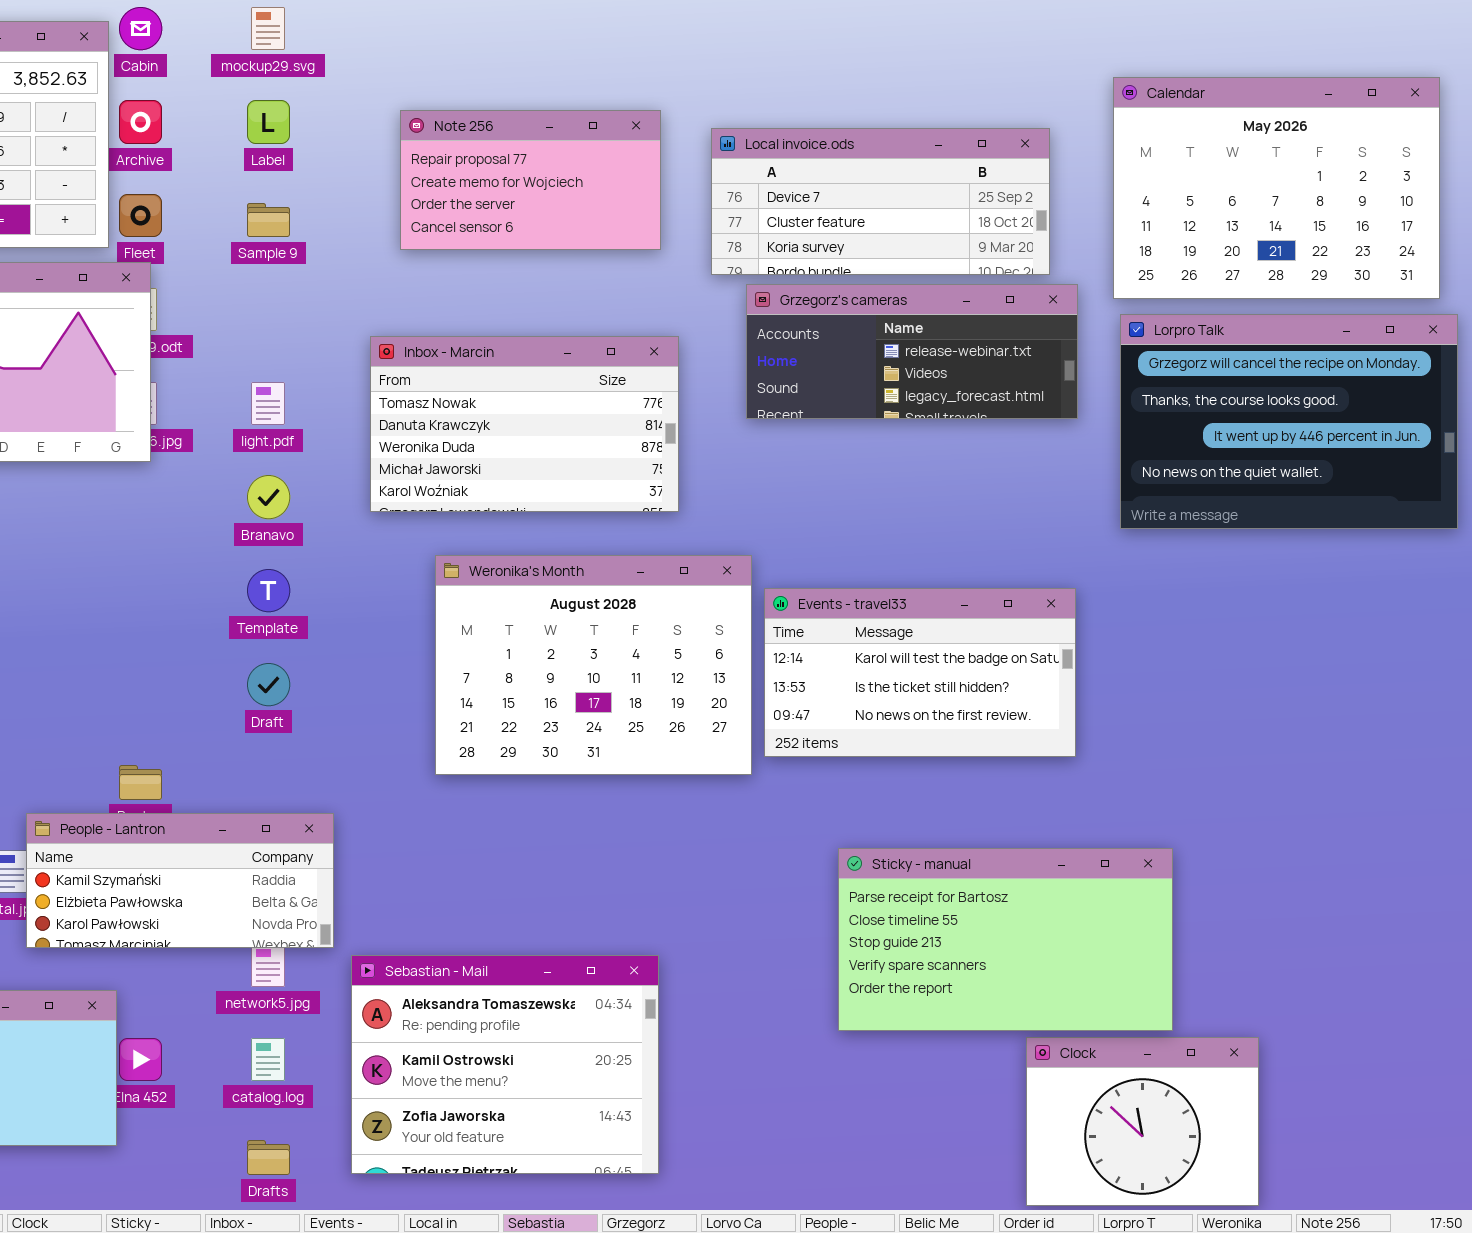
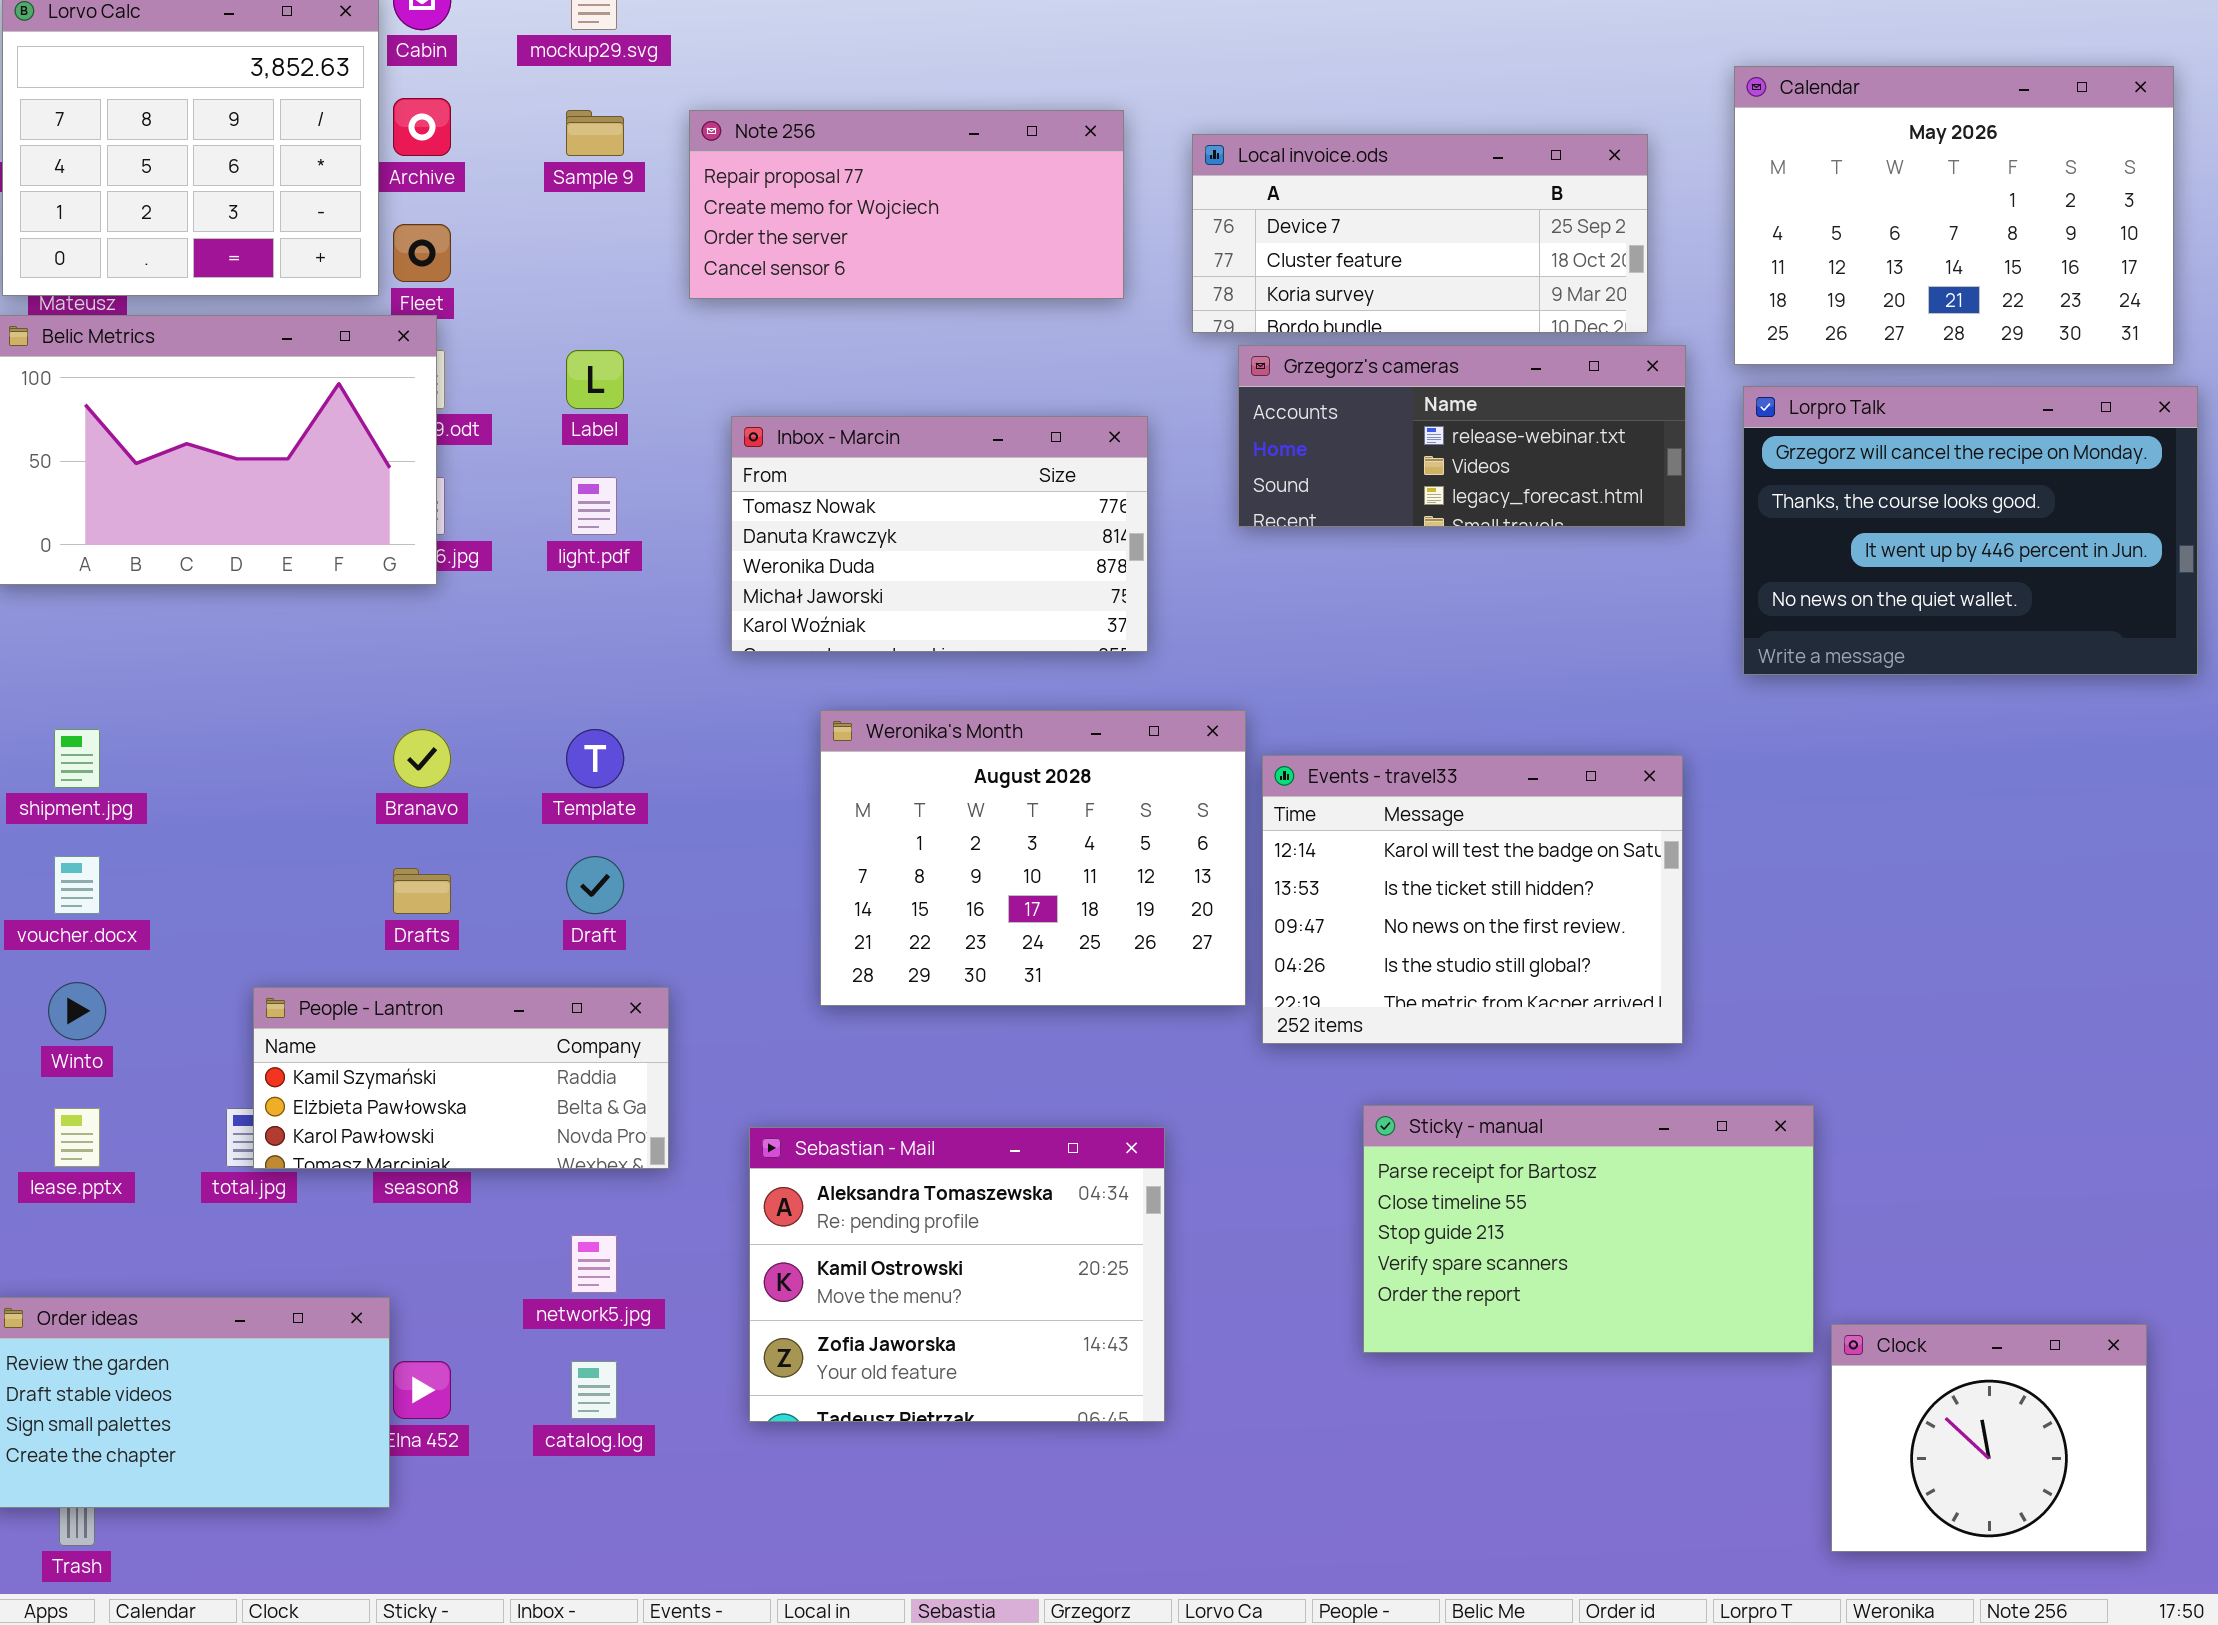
Label: [247,100,290,144] -> [566,350,624,409], moved
Note 256: [400,110,661,250] -> [689,110,1124,299], resized
Sample 9: [247,203,290,237] -> [566,110,624,156], moved
Branavo: [247,475,290,519] -> [393,729,451,788], moved
Events - travel33: [764,588,1076,757] -> [1262,755,1683,1044], resized
People - Lantron: [26,813,334,948] -> [253,987,669,1169], moved
Sebastian - Mail: [351,955,659,1174] -> [749,1127,1165,1422], moved
Clock: [1026,1037,1259,1206] -> [1831,1324,2147,1552], moved
Drafts: [247,1140,290,1175] -> [393,868,451,914], moved

